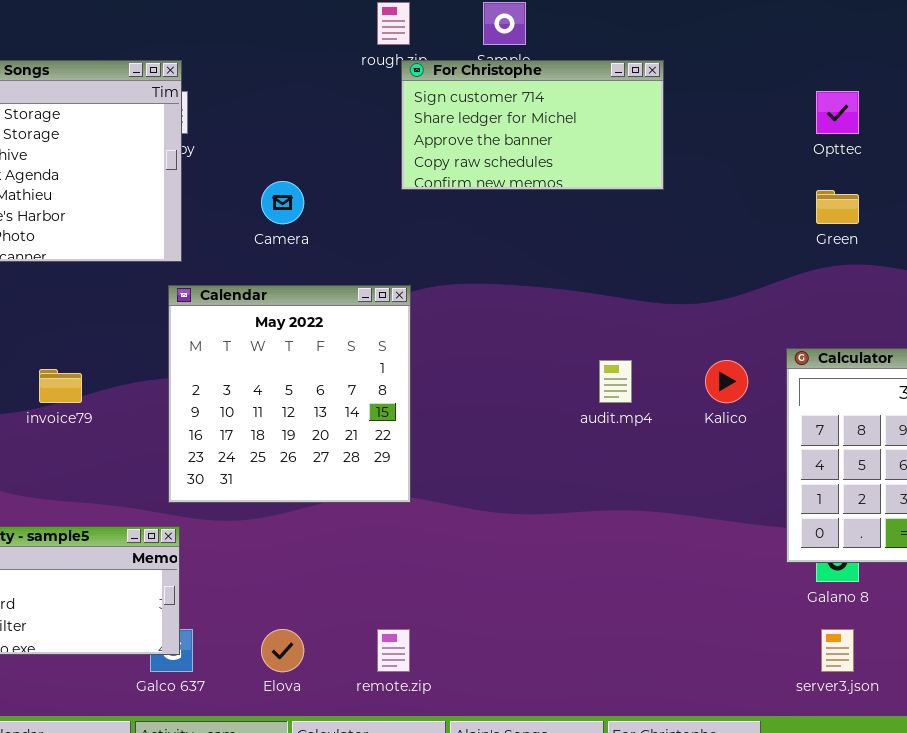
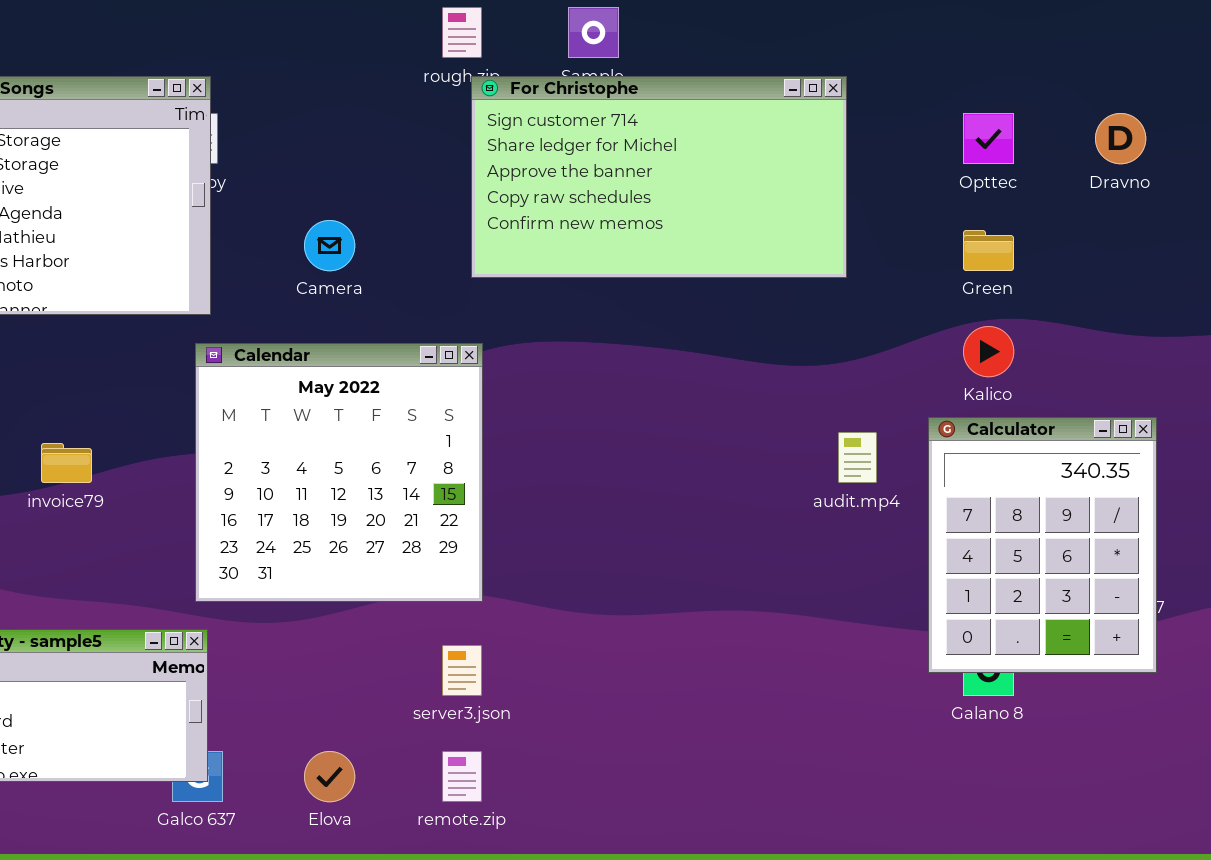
For Christophe: [401,60,664,190] -> [471,76,847,278], resized
audit.mp4: [599,360,632,403] -> [838,432,877,483], moved
Kalico: [705,360,748,403] -> [963,326,1014,377], moved
server3.json: [821,629,854,672] -> [442,645,482,696], moved

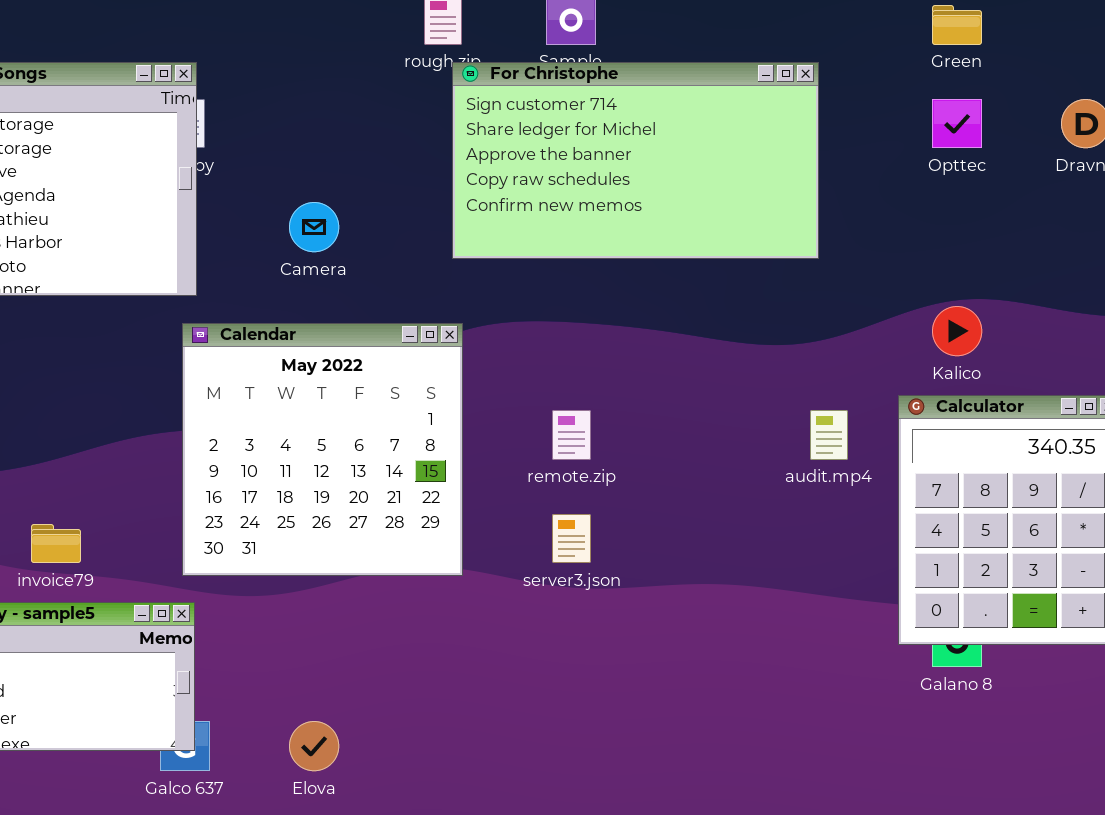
Green: [963,230,1014,271] -> [932,5,982,45], moved
invoice79: [41,443,92,483] -> [31,524,81,563], moved
server3.json: [442,645,482,696] -> [552,514,591,563], moved
remote.zip: [442,751,482,802] -> [552,410,591,460], moved

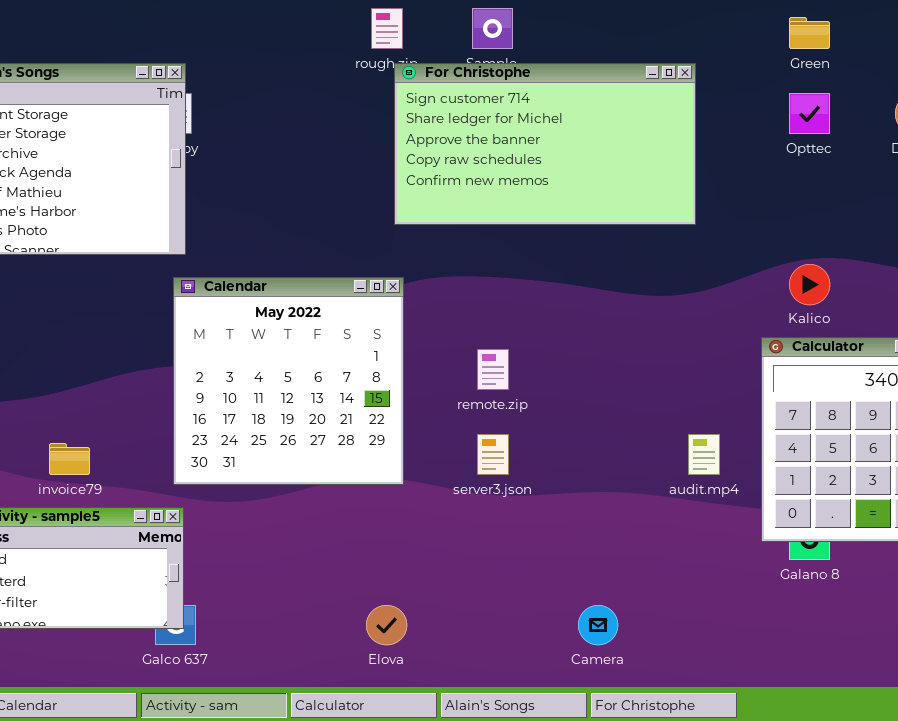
Camera: [289,202,339,252] -> [578,605,618,645], moved
audit.mp4: [810,410,848,460] -> [688,434,720,475], moved
Elova: [289,721,339,771] -> [366,605,407,645], moved

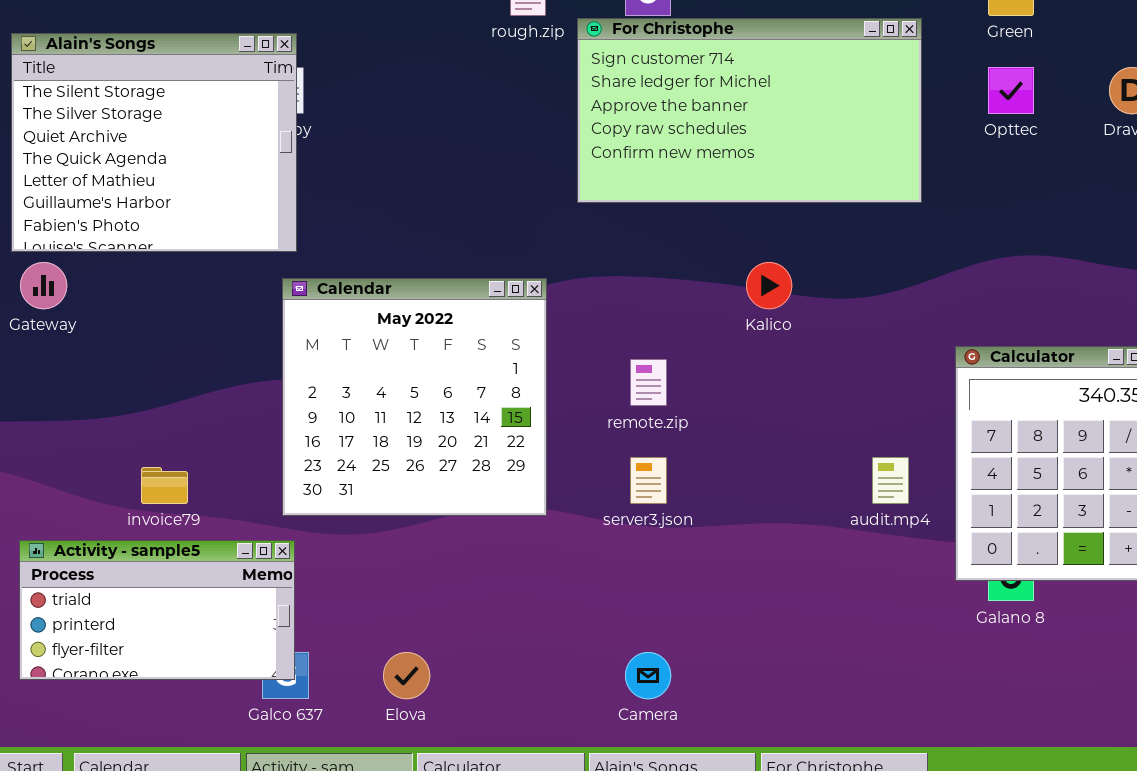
For Christophe: [394,63,696,225] -> [577,18,922,203], moved
Kalico: [789,264,830,305] -> [746,262,792,309], moved
Elova: [366,605,407,645] -> [383,652,430,699], moved
Camera: [578,605,618,645] -> [625,652,671,699], moved

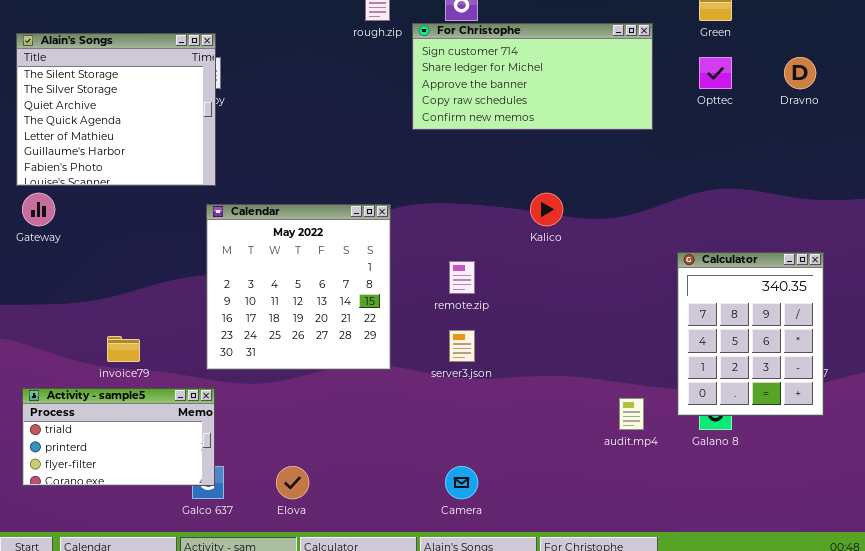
For Christophe: [577,18,922,203] -> [412,23,653,130], resized
audit.mp4: [872,457,909,504] -> [619,398,644,430], moved

